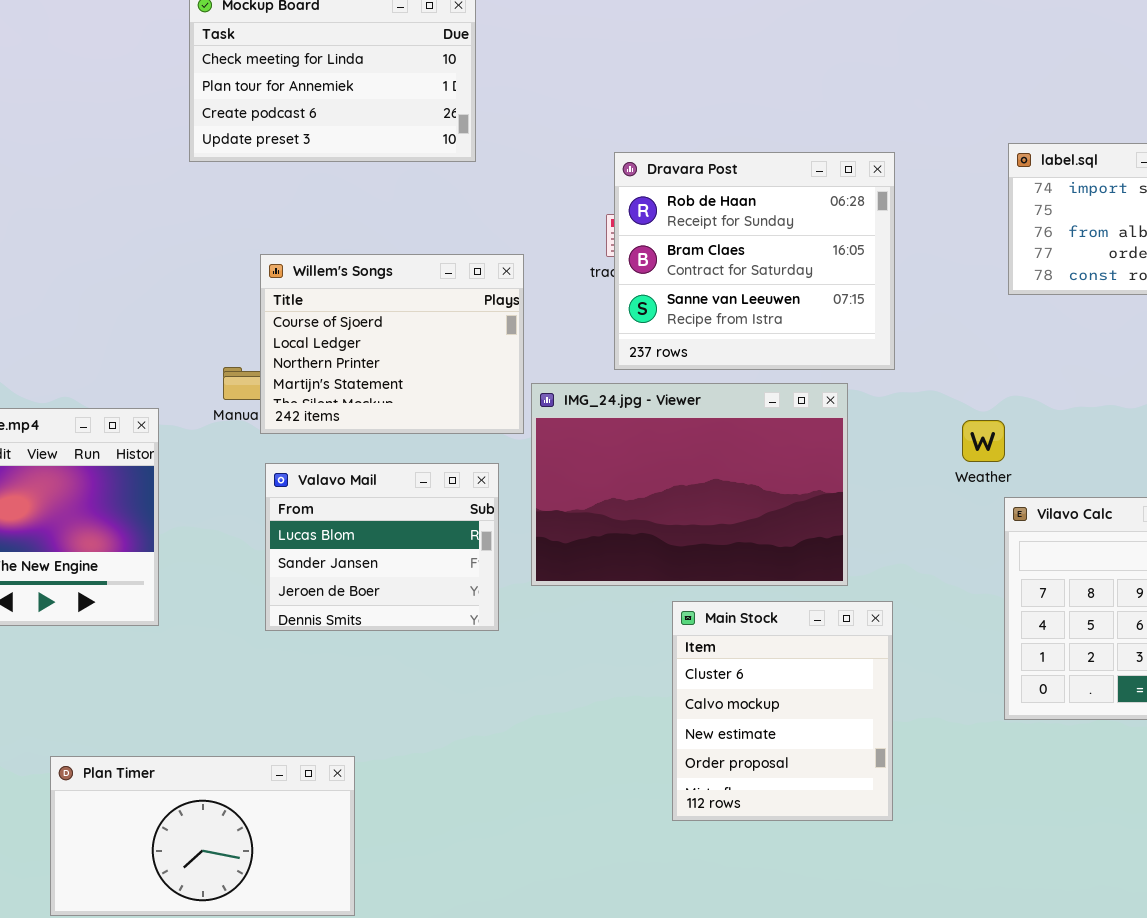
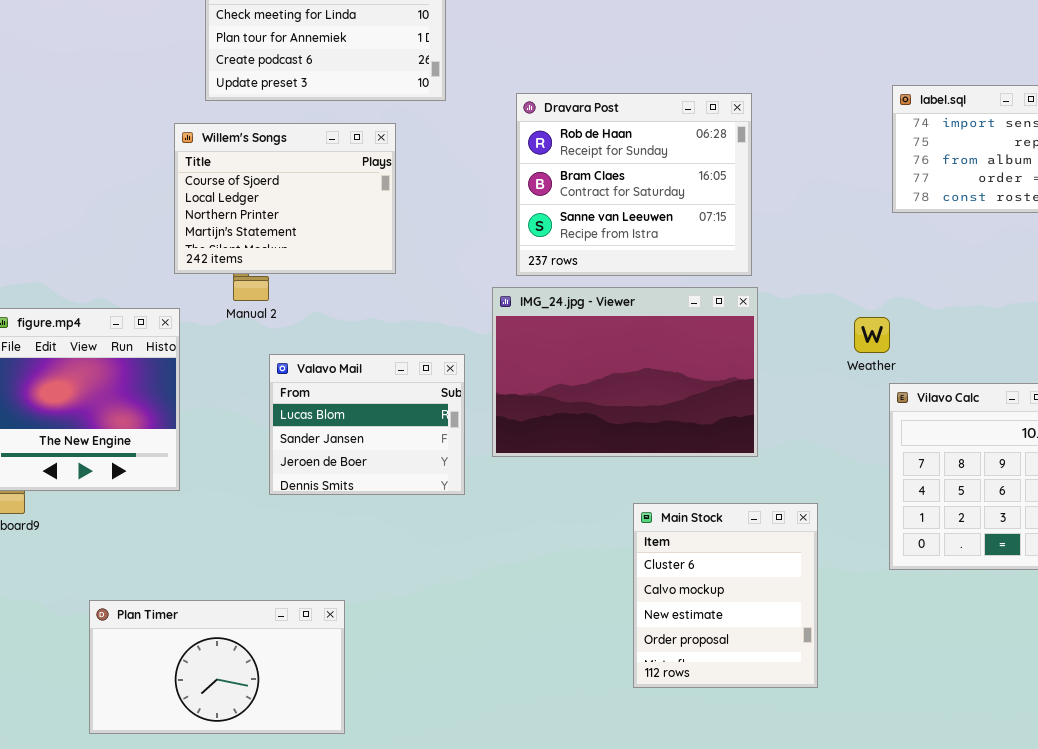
Dravara Post: [614,152,895,370] -> [516,93,752,276], moved
Willem's Songs: [260,254,524,434] -> [174,123,396,274], moved
Main Stock: [672,601,893,821] -> [633,503,818,688], moved

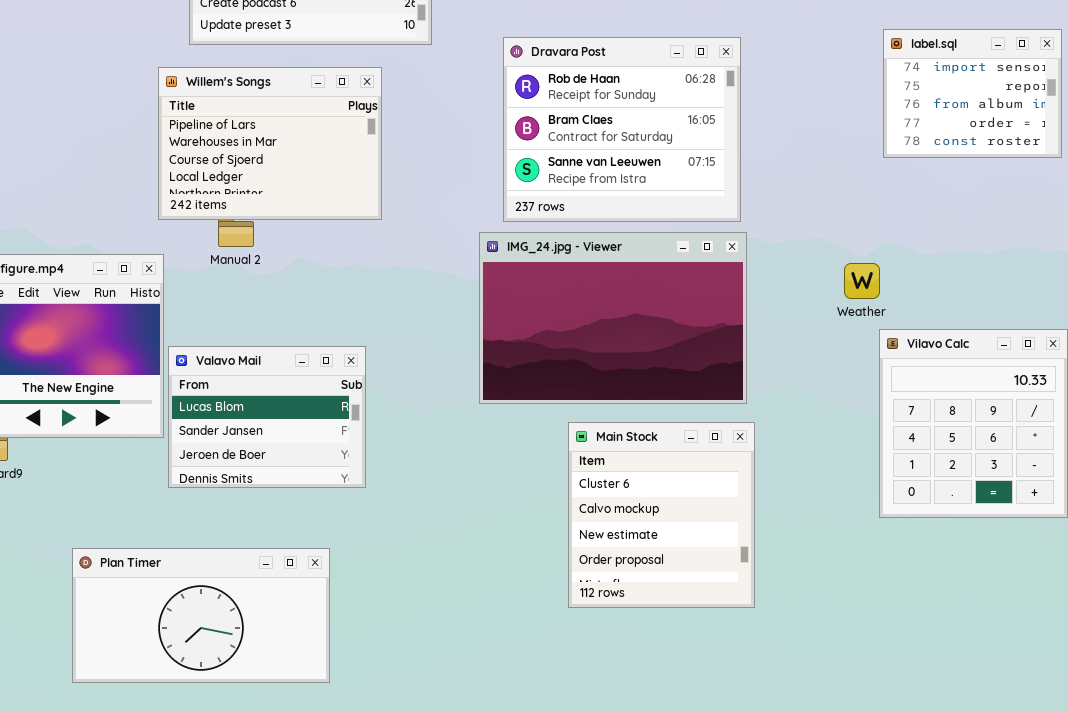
Willem's Songs: [174,123,396,274] -> [158,67,382,220], scrolled up 2 rows
Valavo Mail: [269,354,465,495] -> [168,346,366,488], moved
Main Stock: [633,503,818,688] -> [568,422,755,608], moved

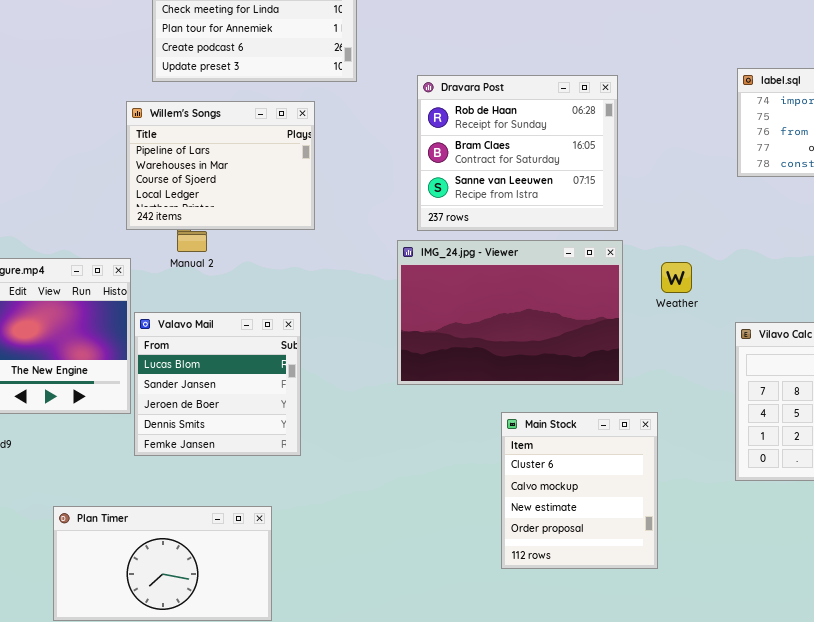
Weather: [844,263,880,299] -> [661,262,692,293], moved
Valavo Mail: [168,346,366,488] -> [134,312,301,456], resized
Main Stock: [568,422,755,608] -> [501,412,658,569], moved

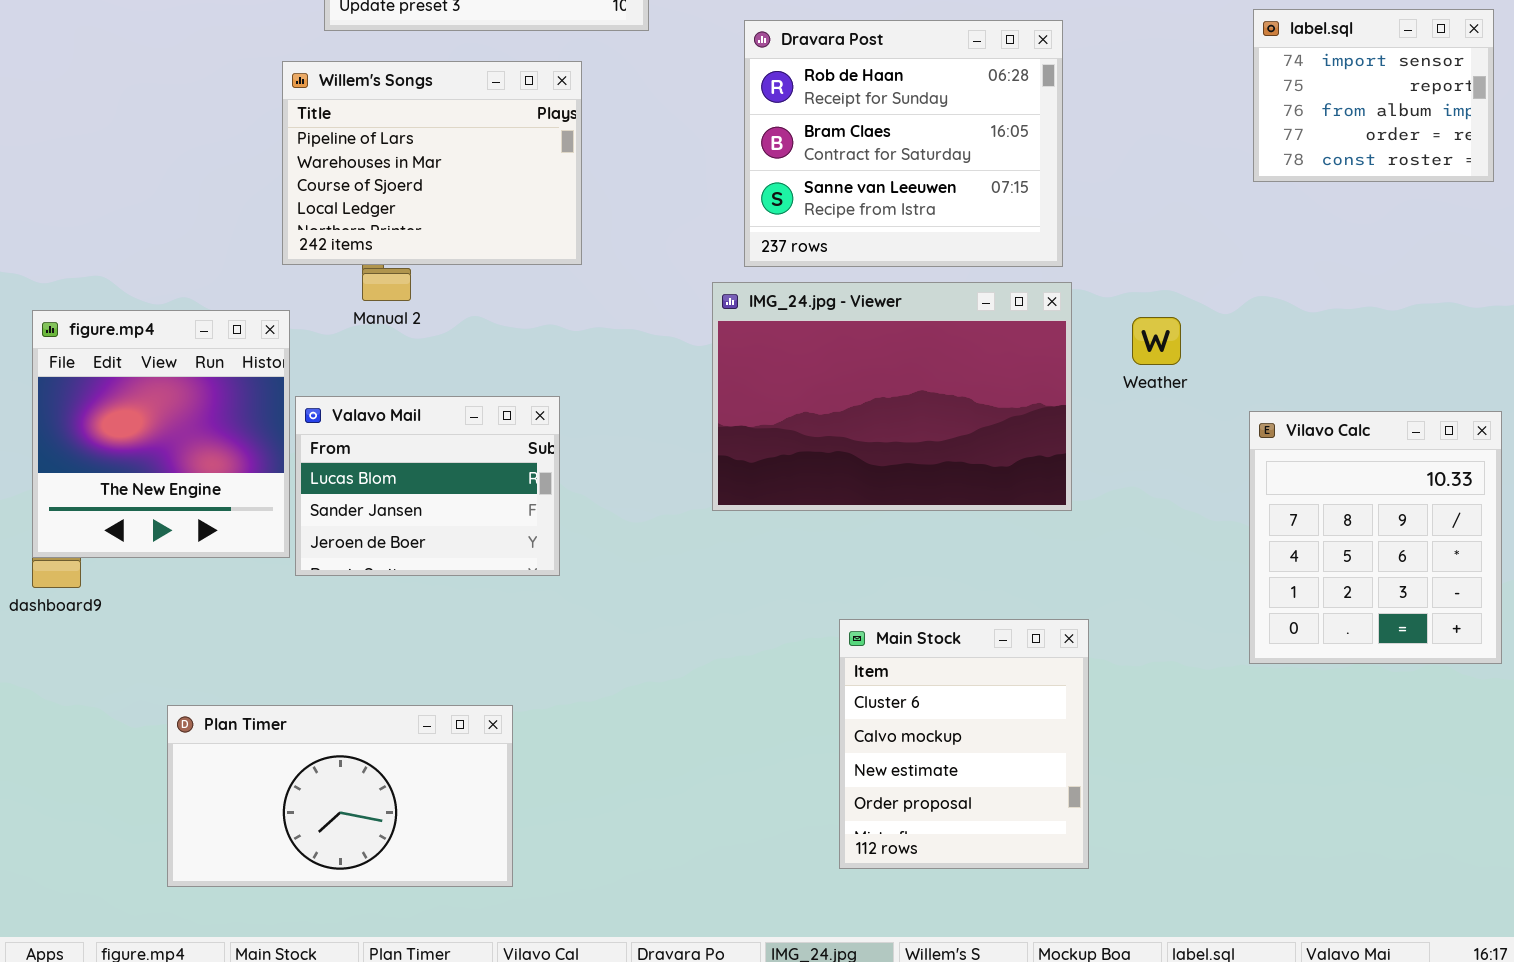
Valavo Mail: [134,312,301,456] -> [295,396,560,576], resized
Main Stock: [501,412,658,569] -> [839,619,1089,869], moved

